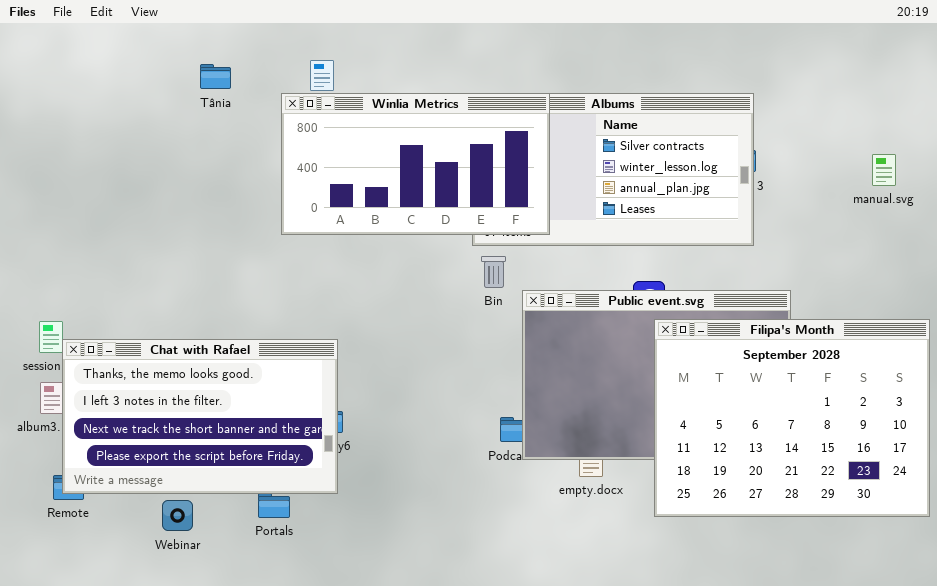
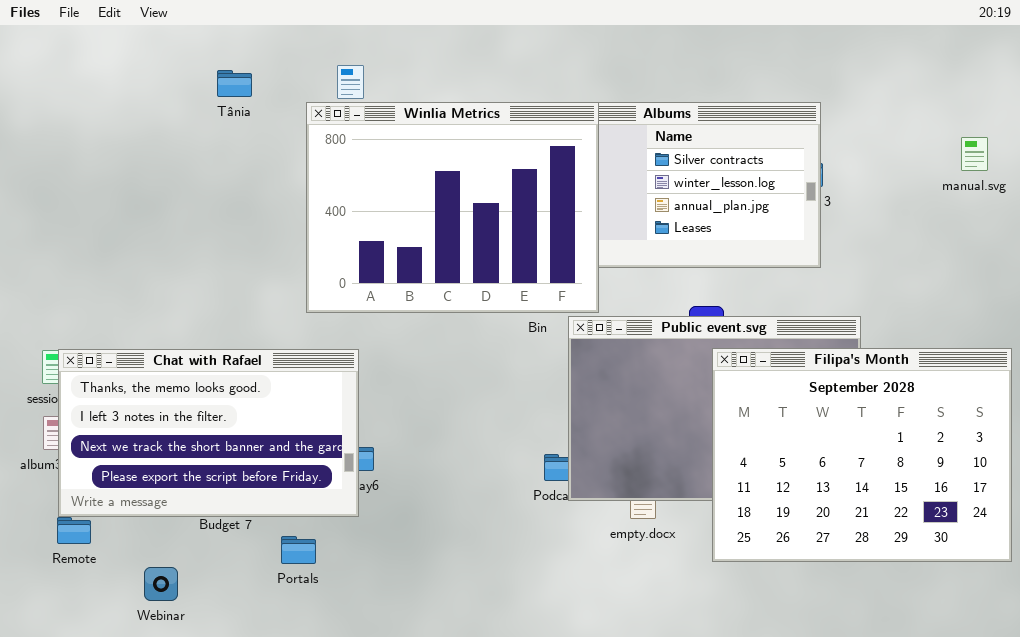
Winlia Metrics: [281,93,550,235] -> [306,102,599,313], resized
manual.svg: [872,154,896,186] -> [961,137,988,171], moved
Chat with Rafael: [62,339,338,494] -> [58,349,359,517], moved
Webinar: [162,500,193,531] -> [144,567,178,601], moved

